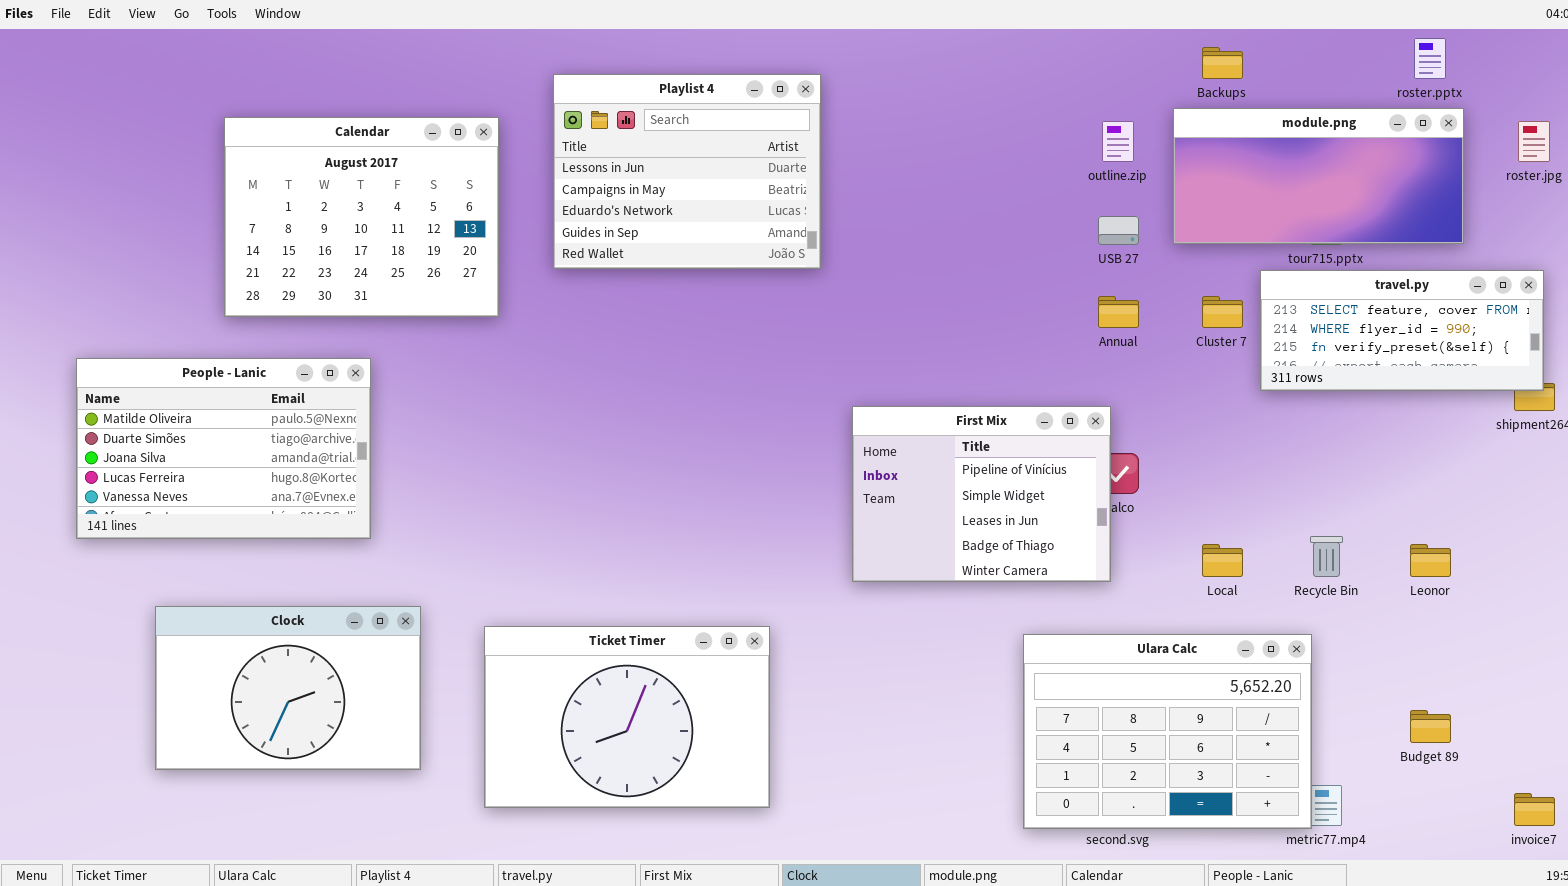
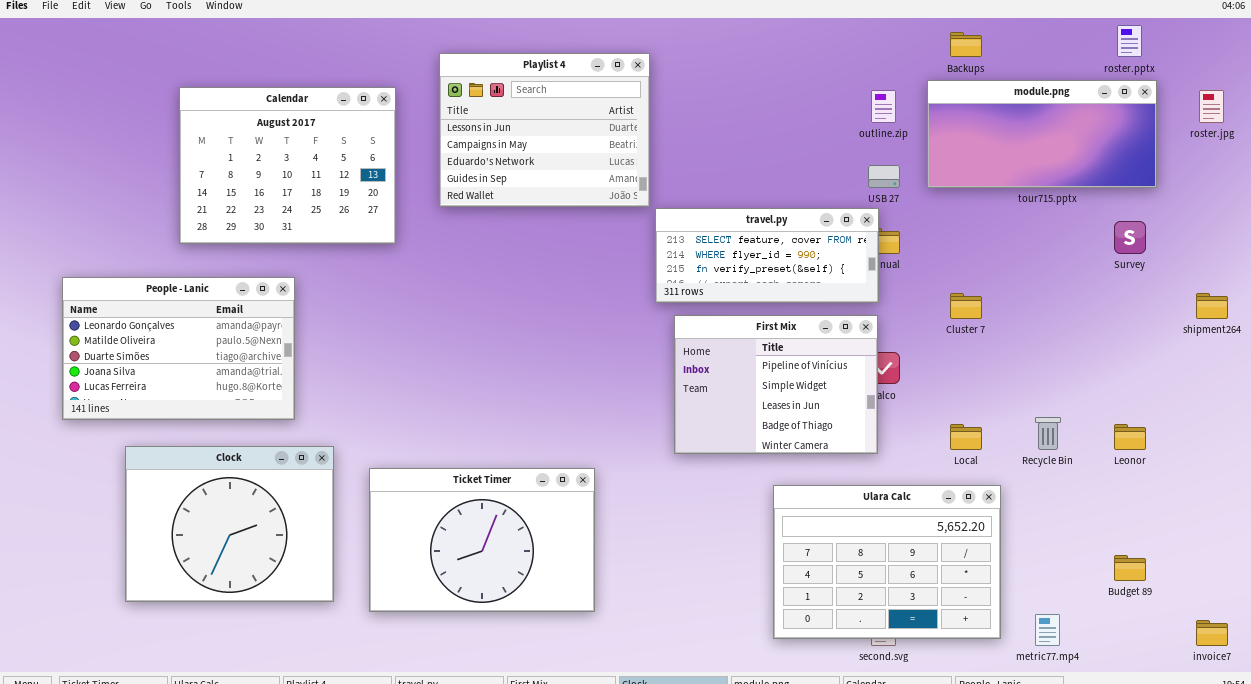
travel.py: [1260,270,1544,391] -> [655,208,879,303], moved
Cluster 7: [1202,296,1243,328] -> [950,293,982,319], moved
People - Lanic: [76,358,371,539] -> [62,277,295,420], scrolled up 1 row
Clock: [155,606,421,770] -> [125,446,334,602], resized
Ticket Timer: [484,626,770,808] -> [369,468,595,612], moved
Ulara Calc: [1023,634,1312,829] -> [773,485,1001,639], moved

